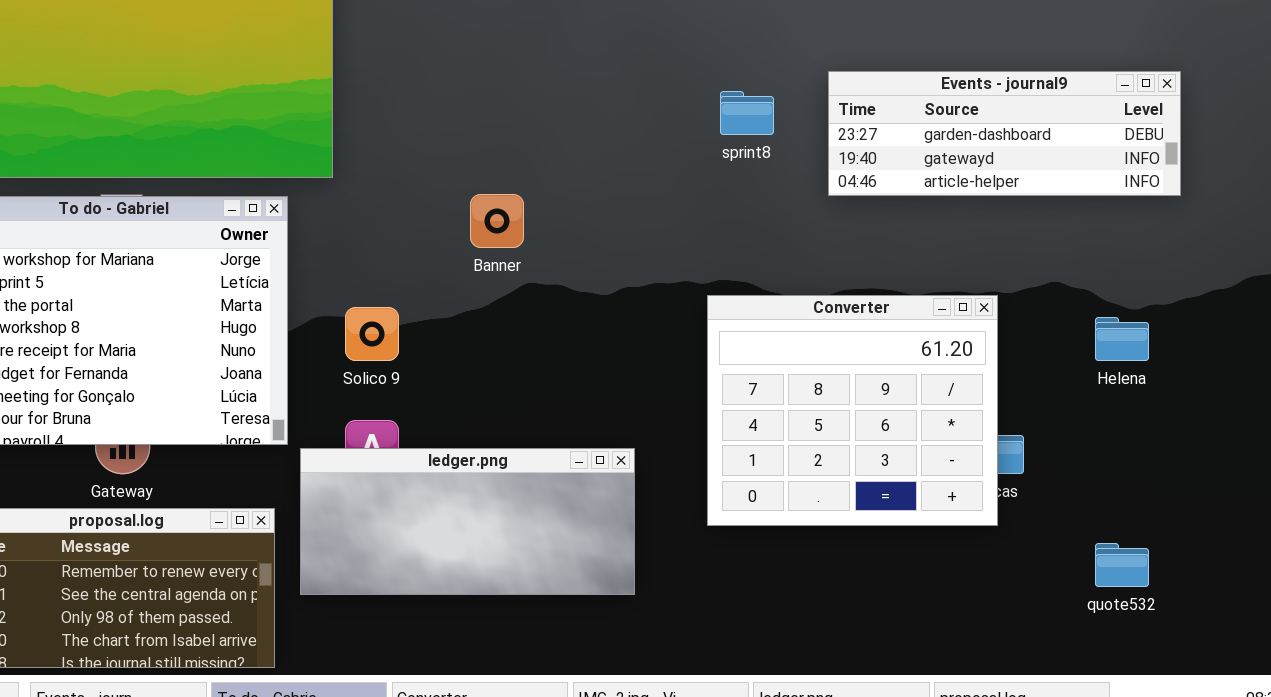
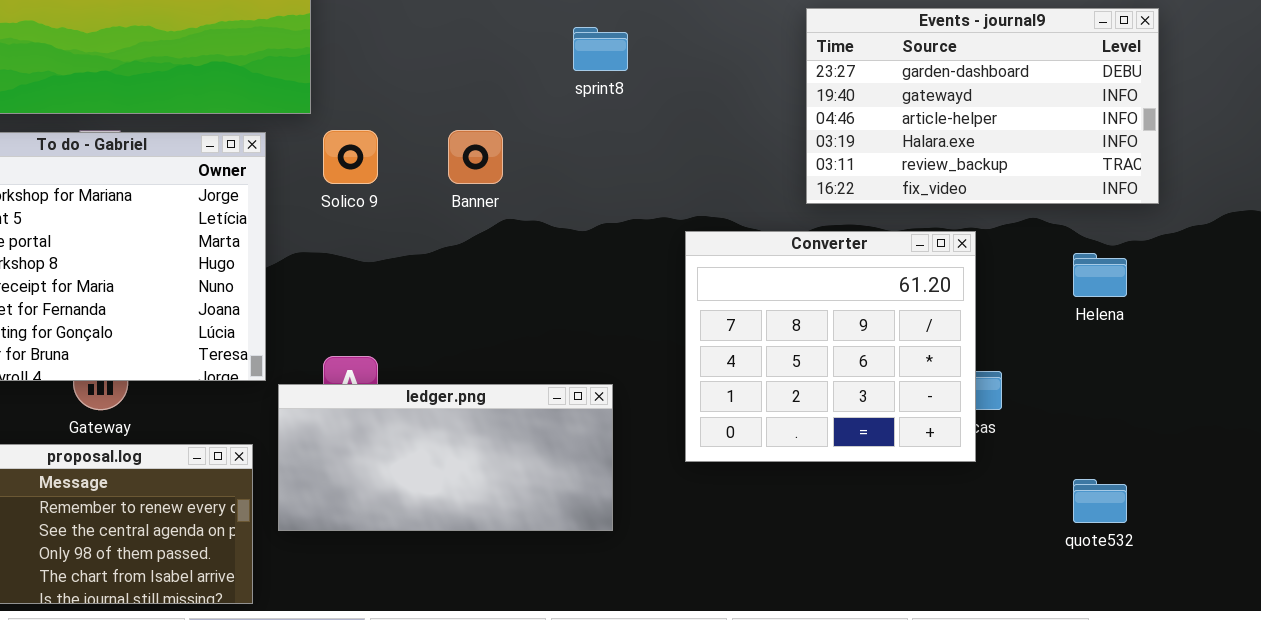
Events - journal9: [828,71,1181,196] -> [806,8,1159,204], resized
sprint8: [720,91,774,135] -> [573,27,628,71], moved
Solico 9: [345,307,399,361] -> [323,130,378,184], moved

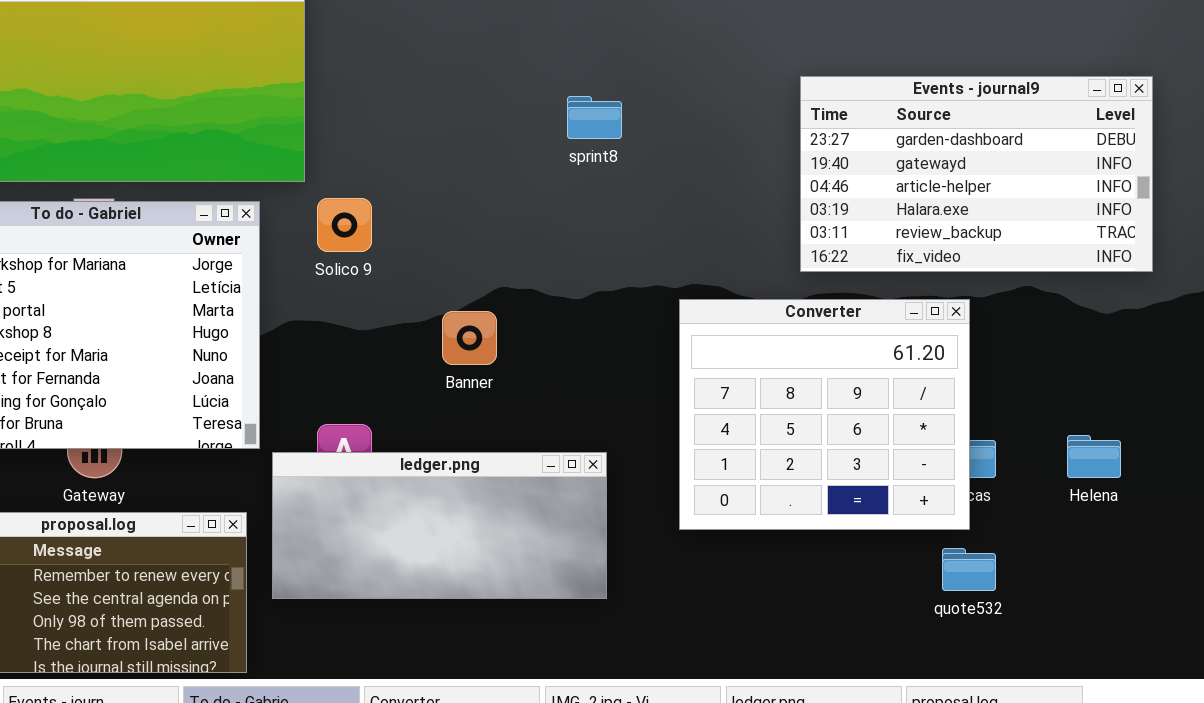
Banner: [448,130,503,184] -> [442,311,497,365], moved
Helena: [1073,253,1127,297] -> [1067,435,1121,478], moved
quote532: [1073,479,1127,523] -> [942,548,996,591], moved

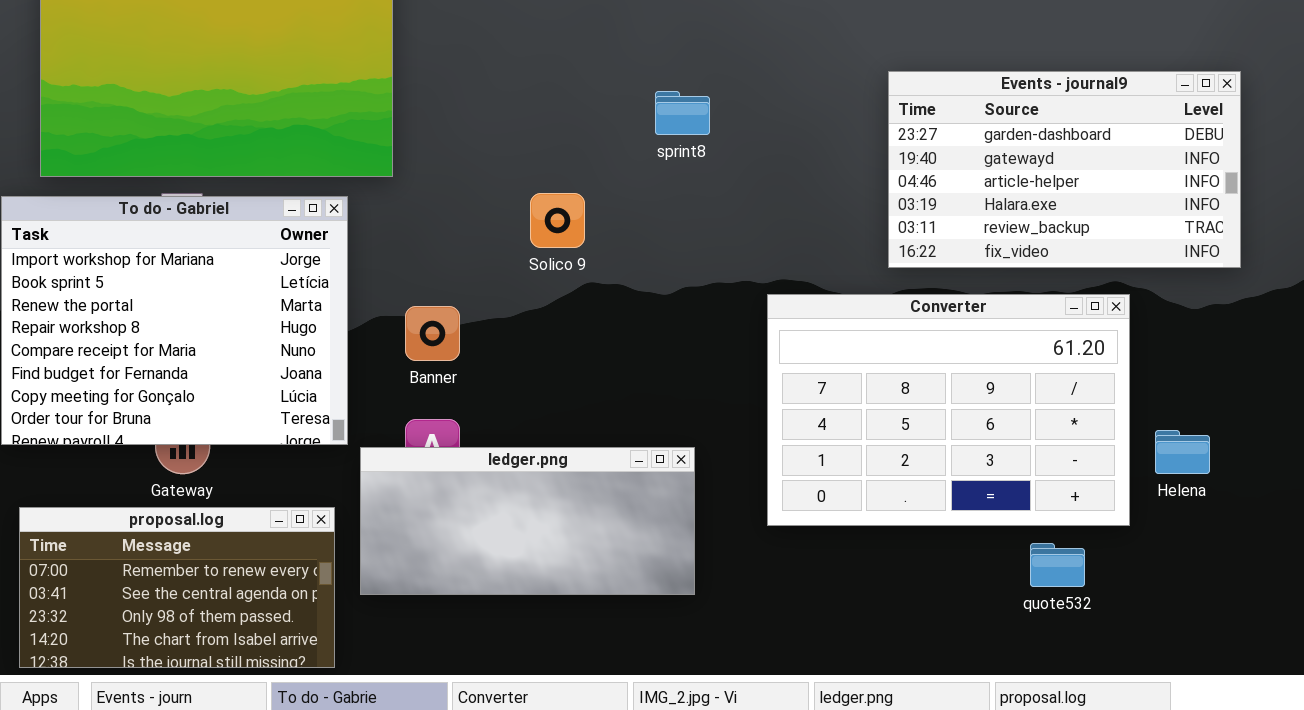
Solico 9: [317,198,372,252] -> [530,193,585,248], moved
Converter: [679,299,970,530] -> [767,294,1130,526], resized
Banner: [442,311,497,365] -> [405,306,460,361], moved

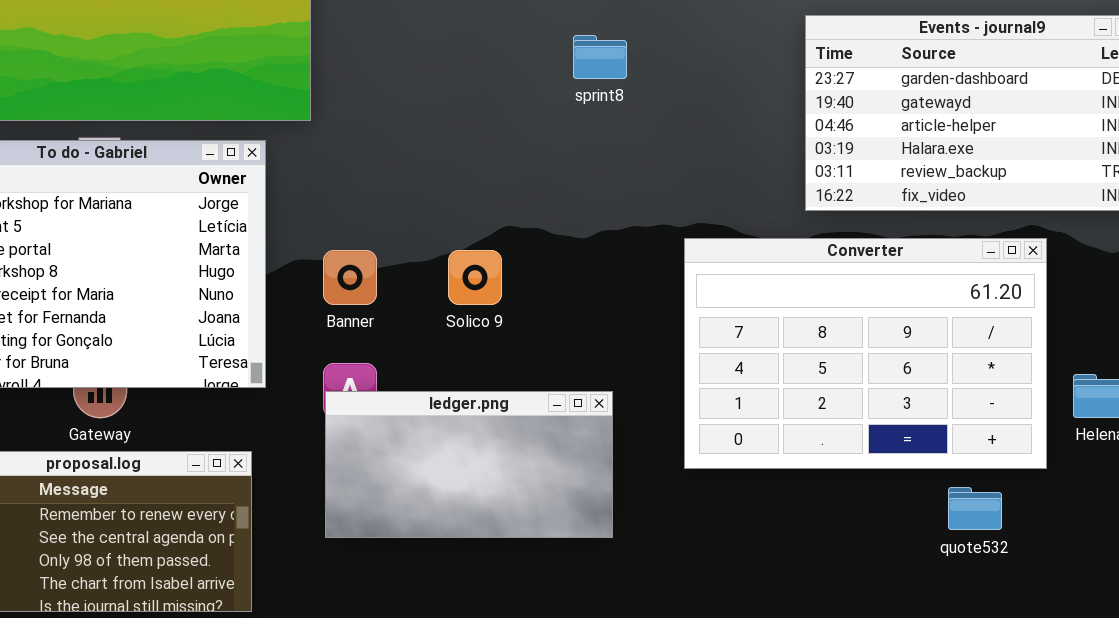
Solico 9: [530,193,585,248] -> [448,250,502,305], moved
ledger.png: [360,447,695,595] -> [325,391,613,538], resized

